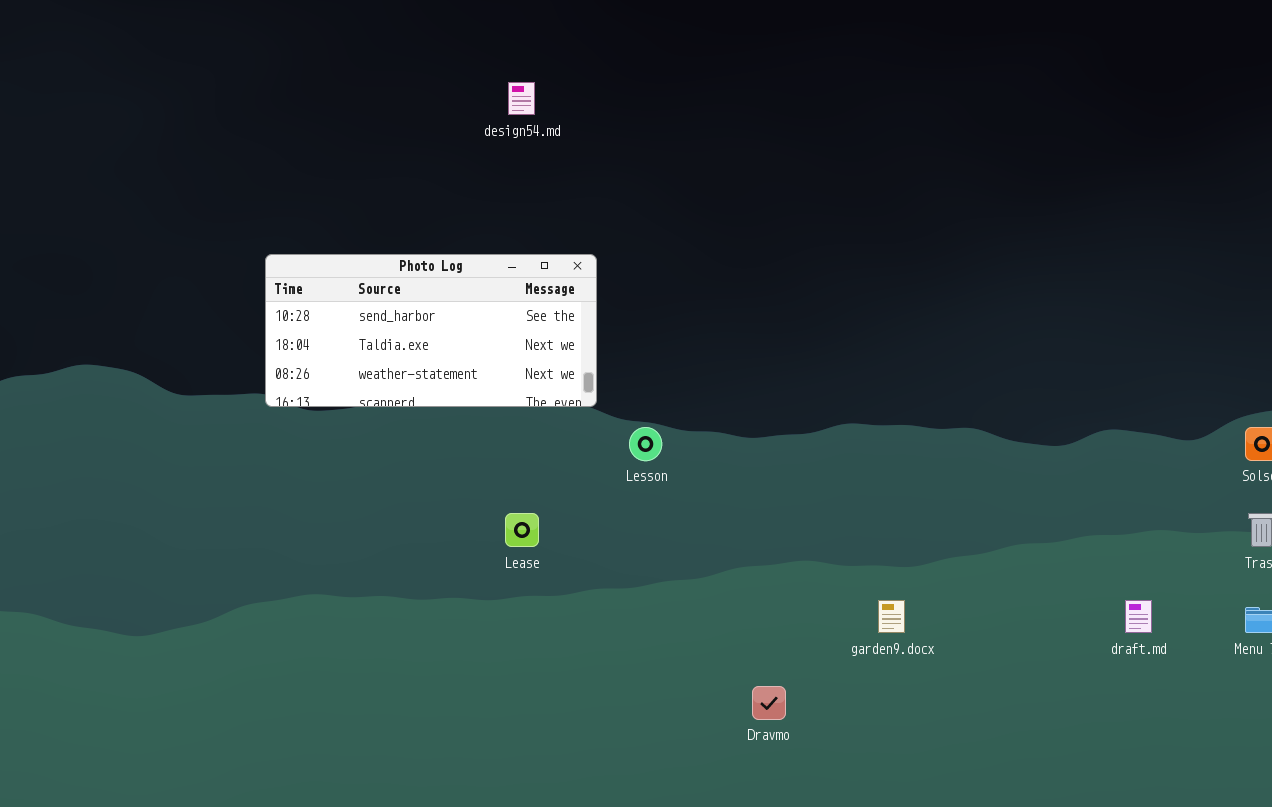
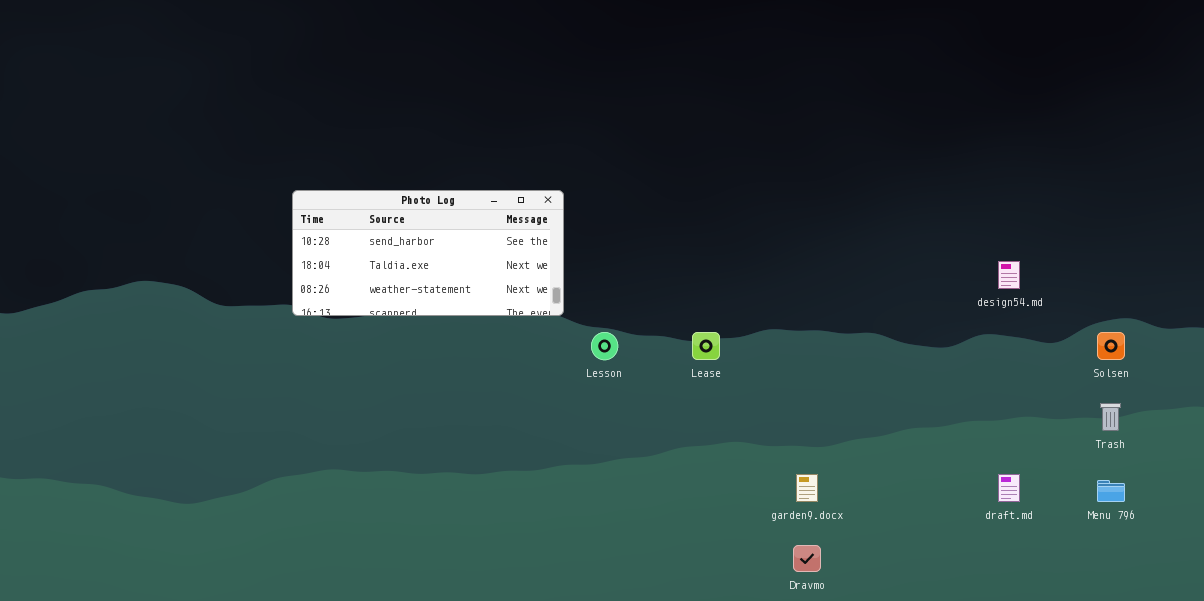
design54.md: [508,82,535,115] -> [998,261,1020,289], moved
Lease: [505,513,539,547] -> [692,332,720,360], moved
Dravmo: [752,686,786,720] -> [793,545,821,572], moved

